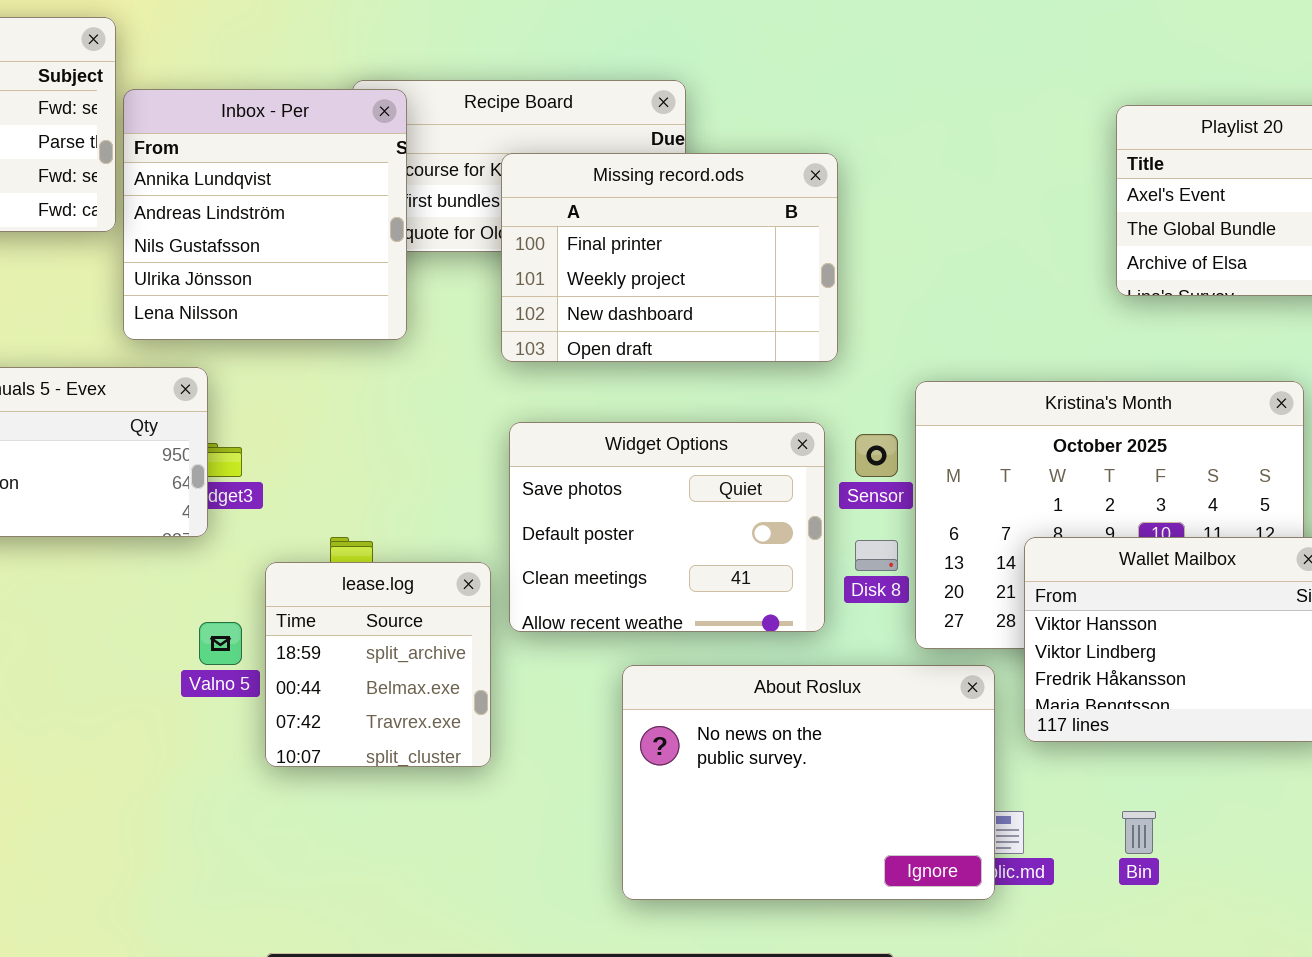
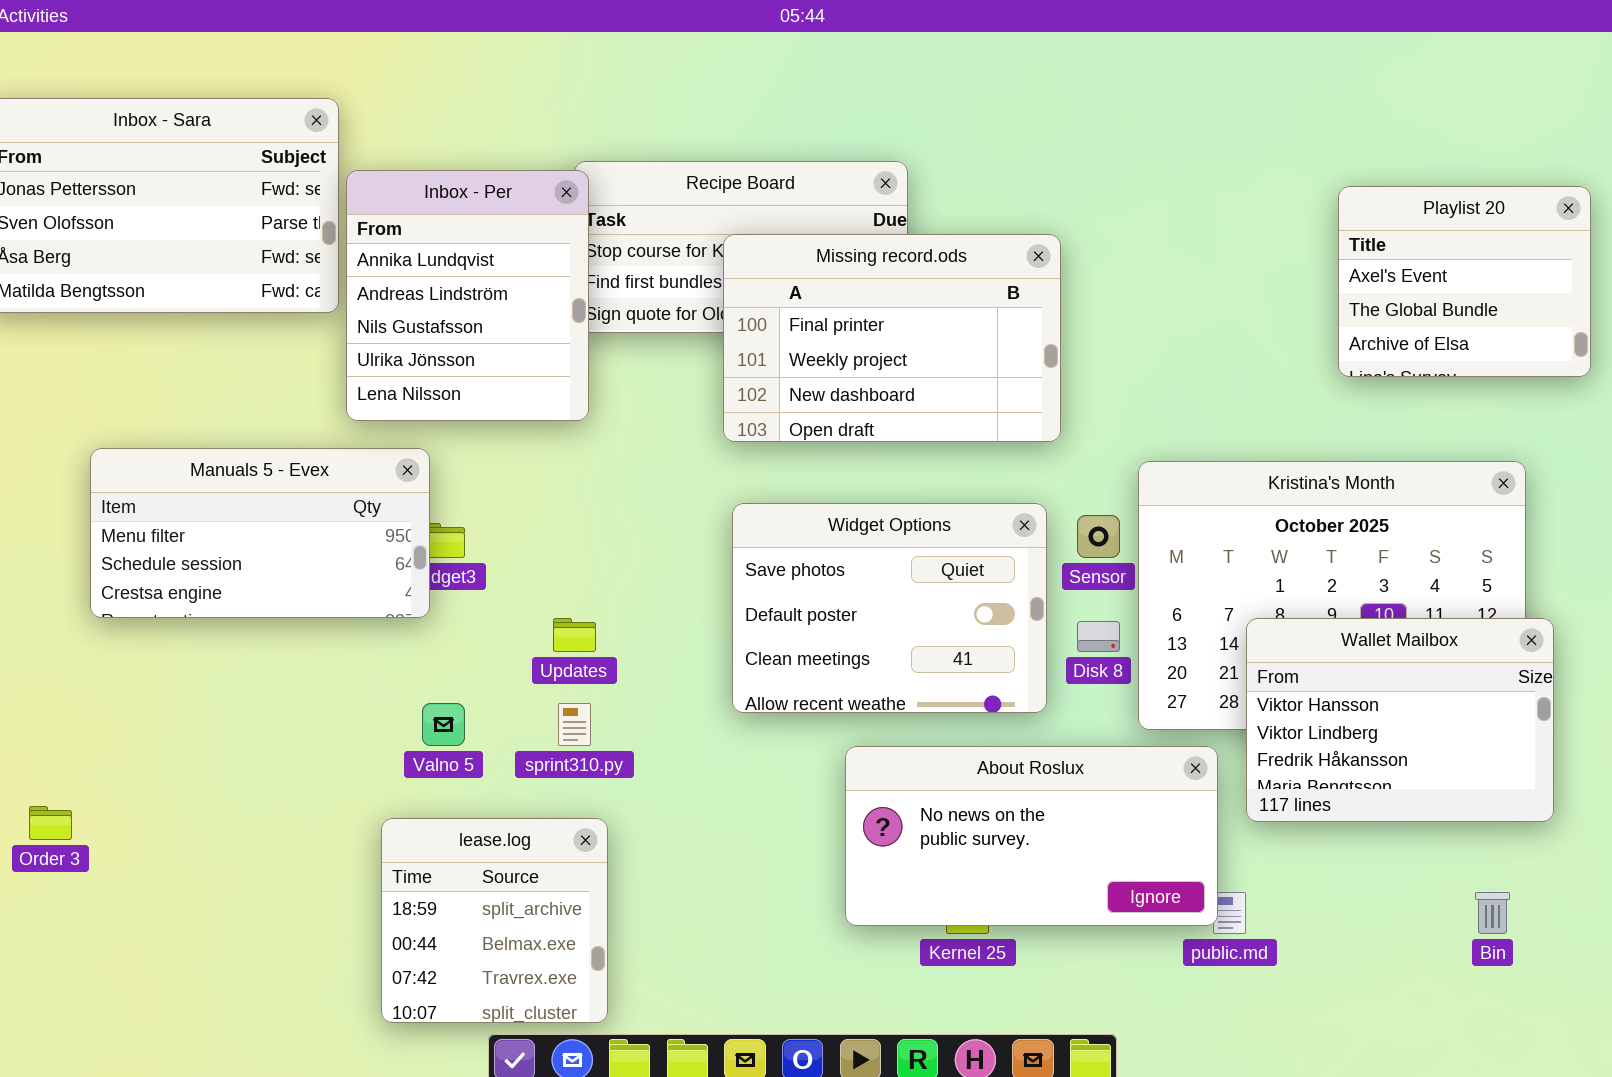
Inbox - Per: [123,89,407,340] -> [346,170,589,421], resized
lease.log: [265,562,491,767] -> [381,818,608,1023], moved
About Roslux: [622,665,995,900] -> [845,746,1218,926], resized
Bin: [1122,811,1156,854] -> [1475,892,1510,934], moved

